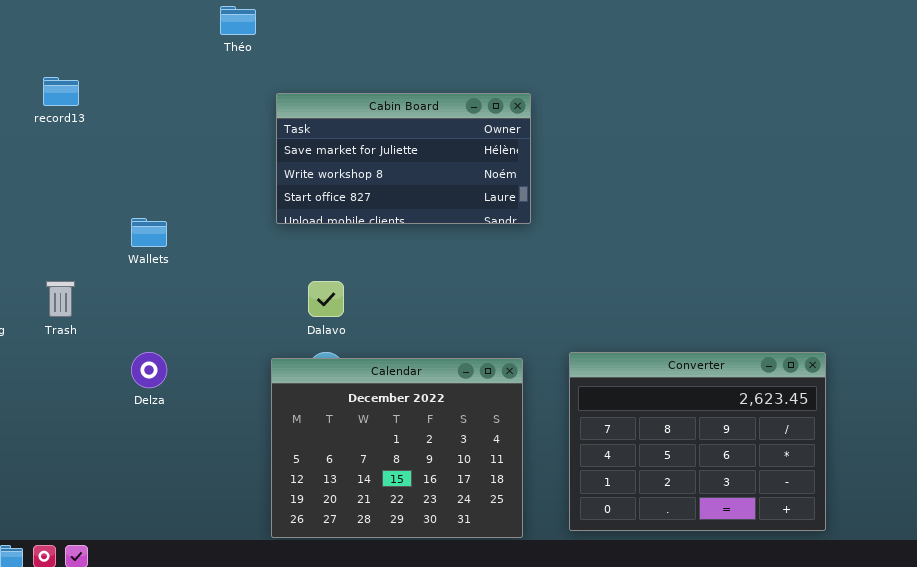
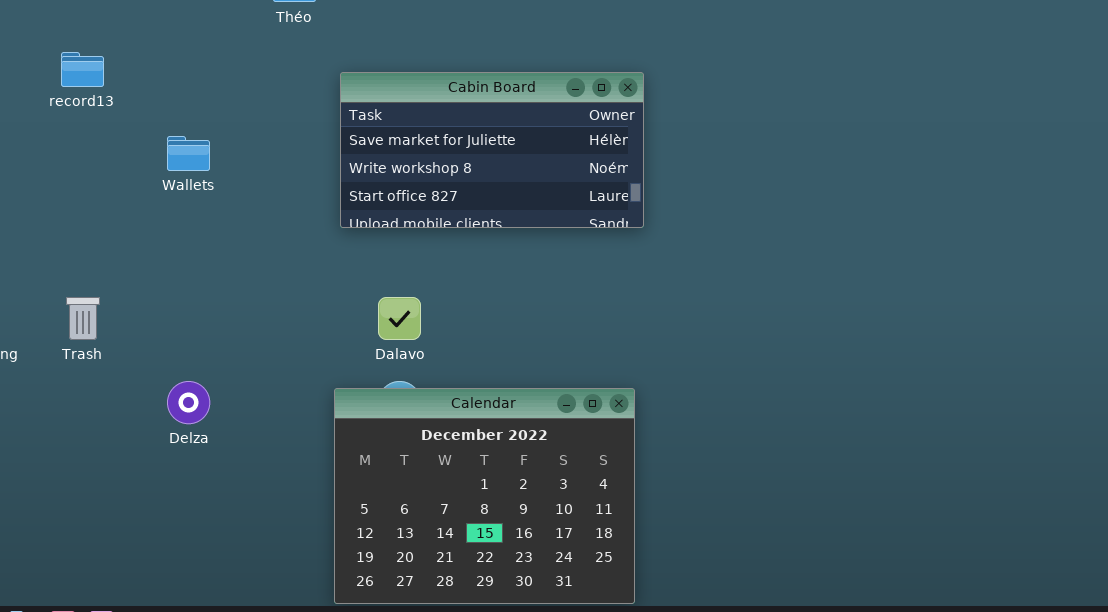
Wallets: [131,218,167,247] -> [167,136,210,171], moved
Converter: [569,352,826,531] -> none, closed

